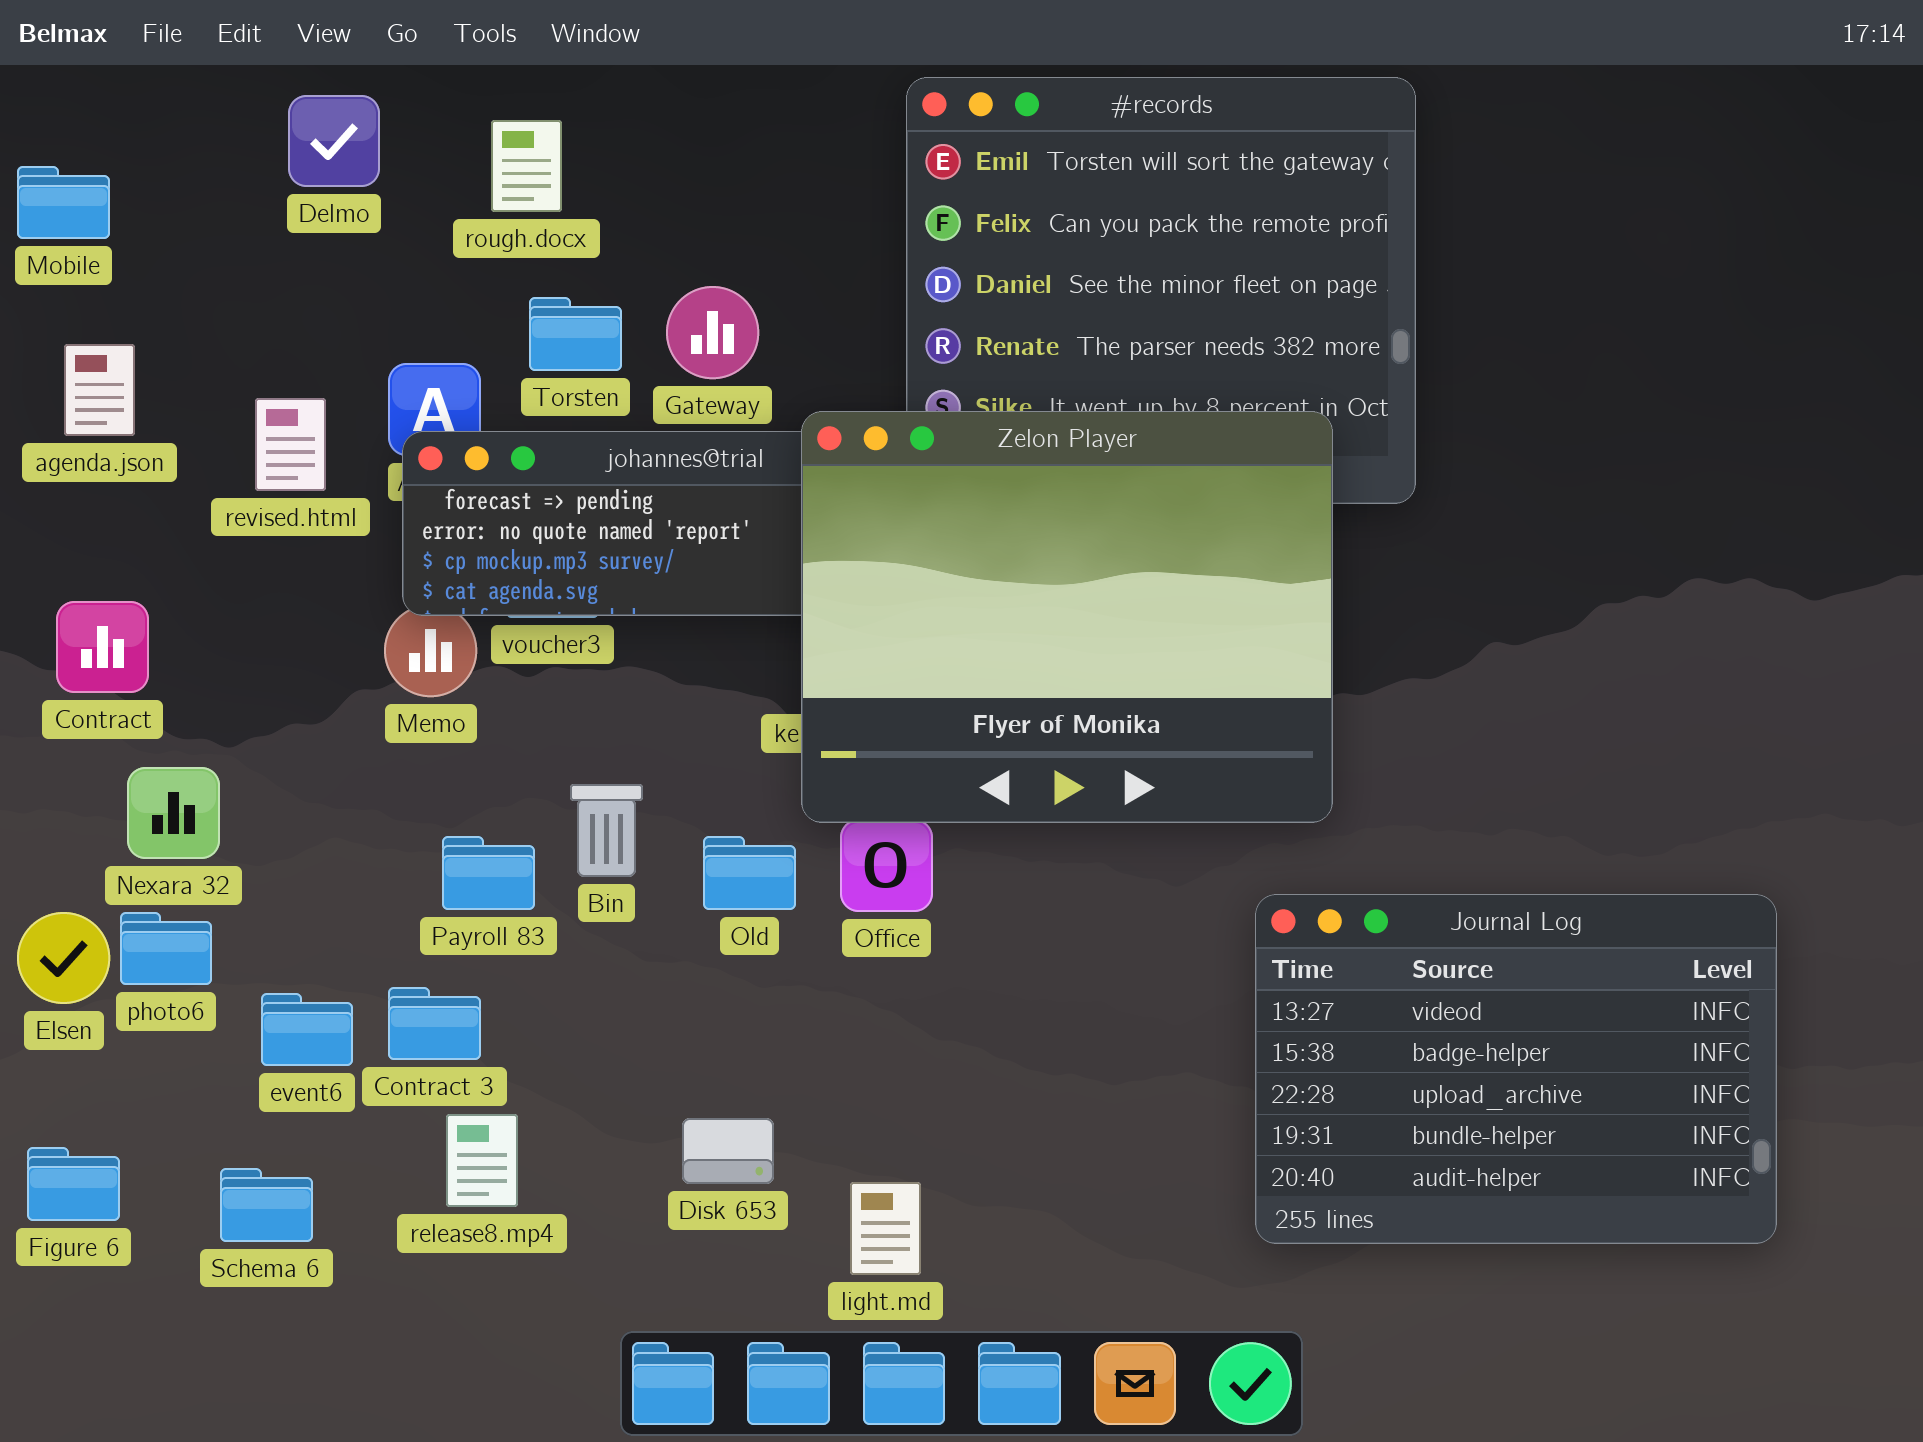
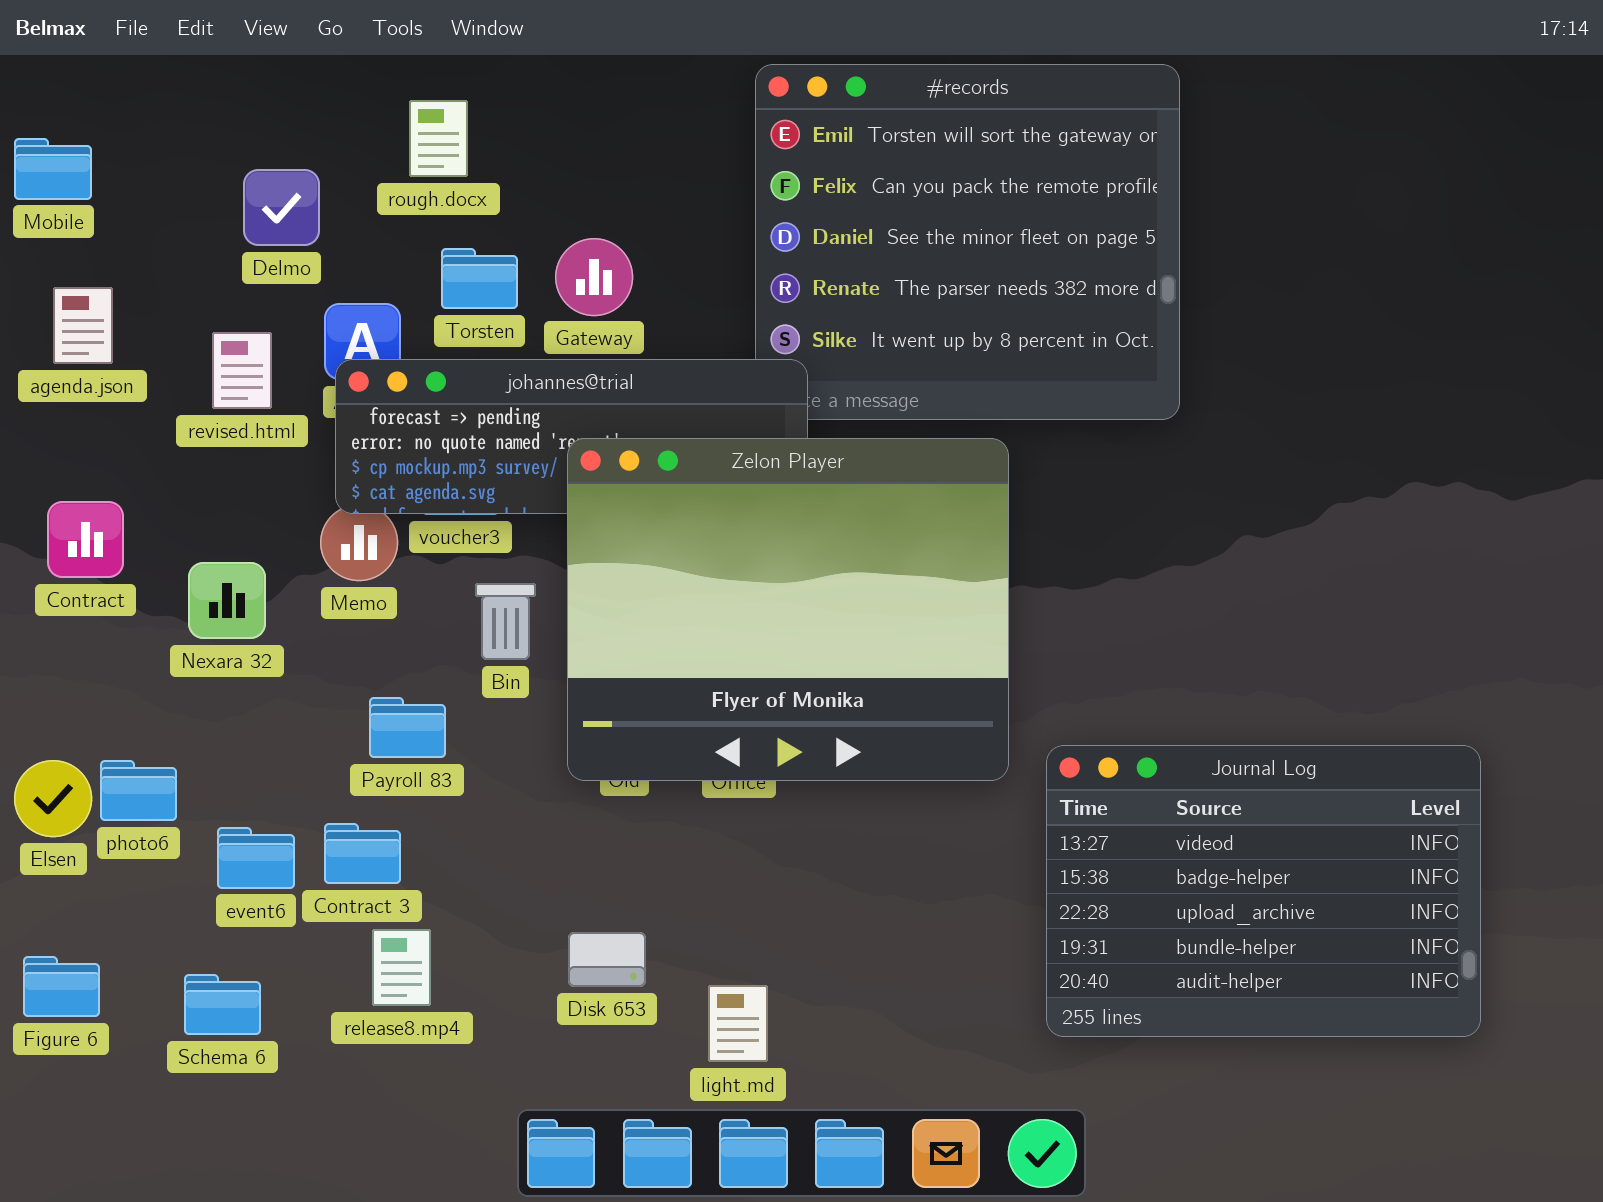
Delmo: [288,95,380,187] -> [243,169,320,246], moved
Zelon Player: [801,411,1333,823] -> [567,438,1009,781], moved
Nexara 32: [127,767,220,859] -> [188,562,266,639], moved
Bin: [570,784,643,877] -> [475,583,536,660], moved

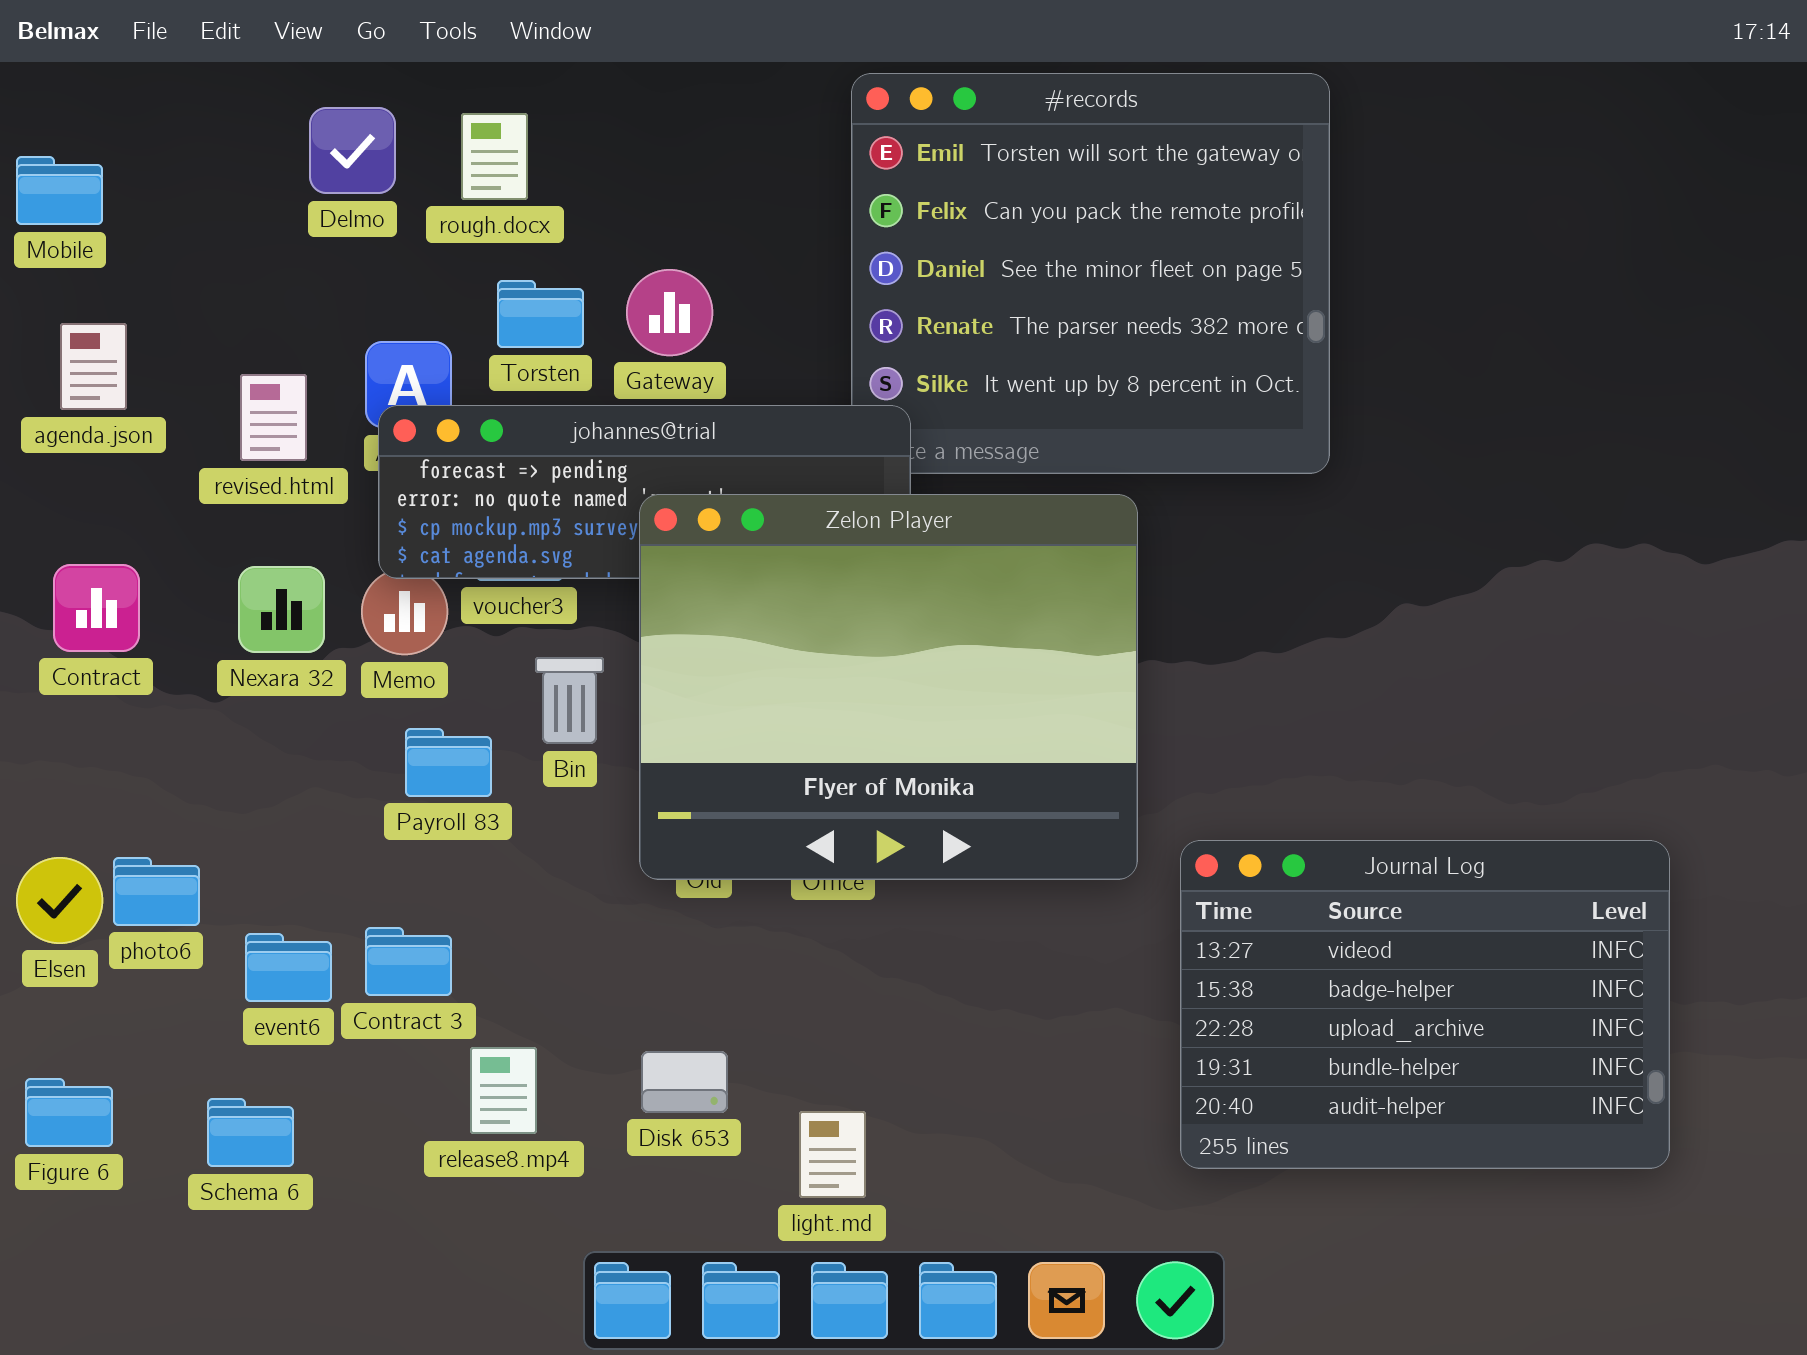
Delmo: [243,169,320,246] -> [309,107,396,194], moved
Nexara 32: [188,562,266,639] -> [238,566,325,653], moved
Payroll 83: [369,697,446,758] -> [405,728,492,797], moved
release8.mp4: [372,929,431,1006] -> [470,1047,537,1134], moved

